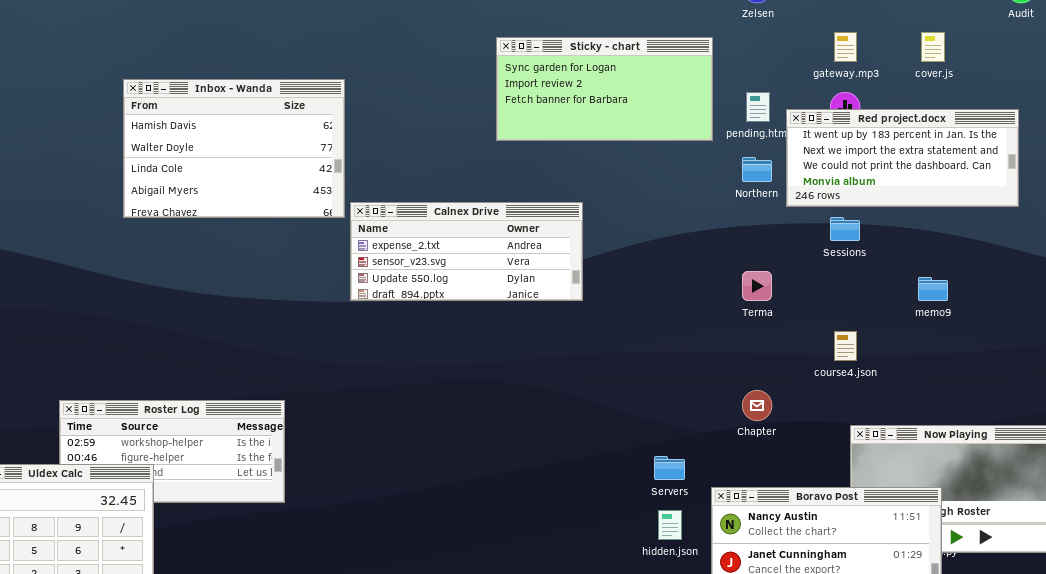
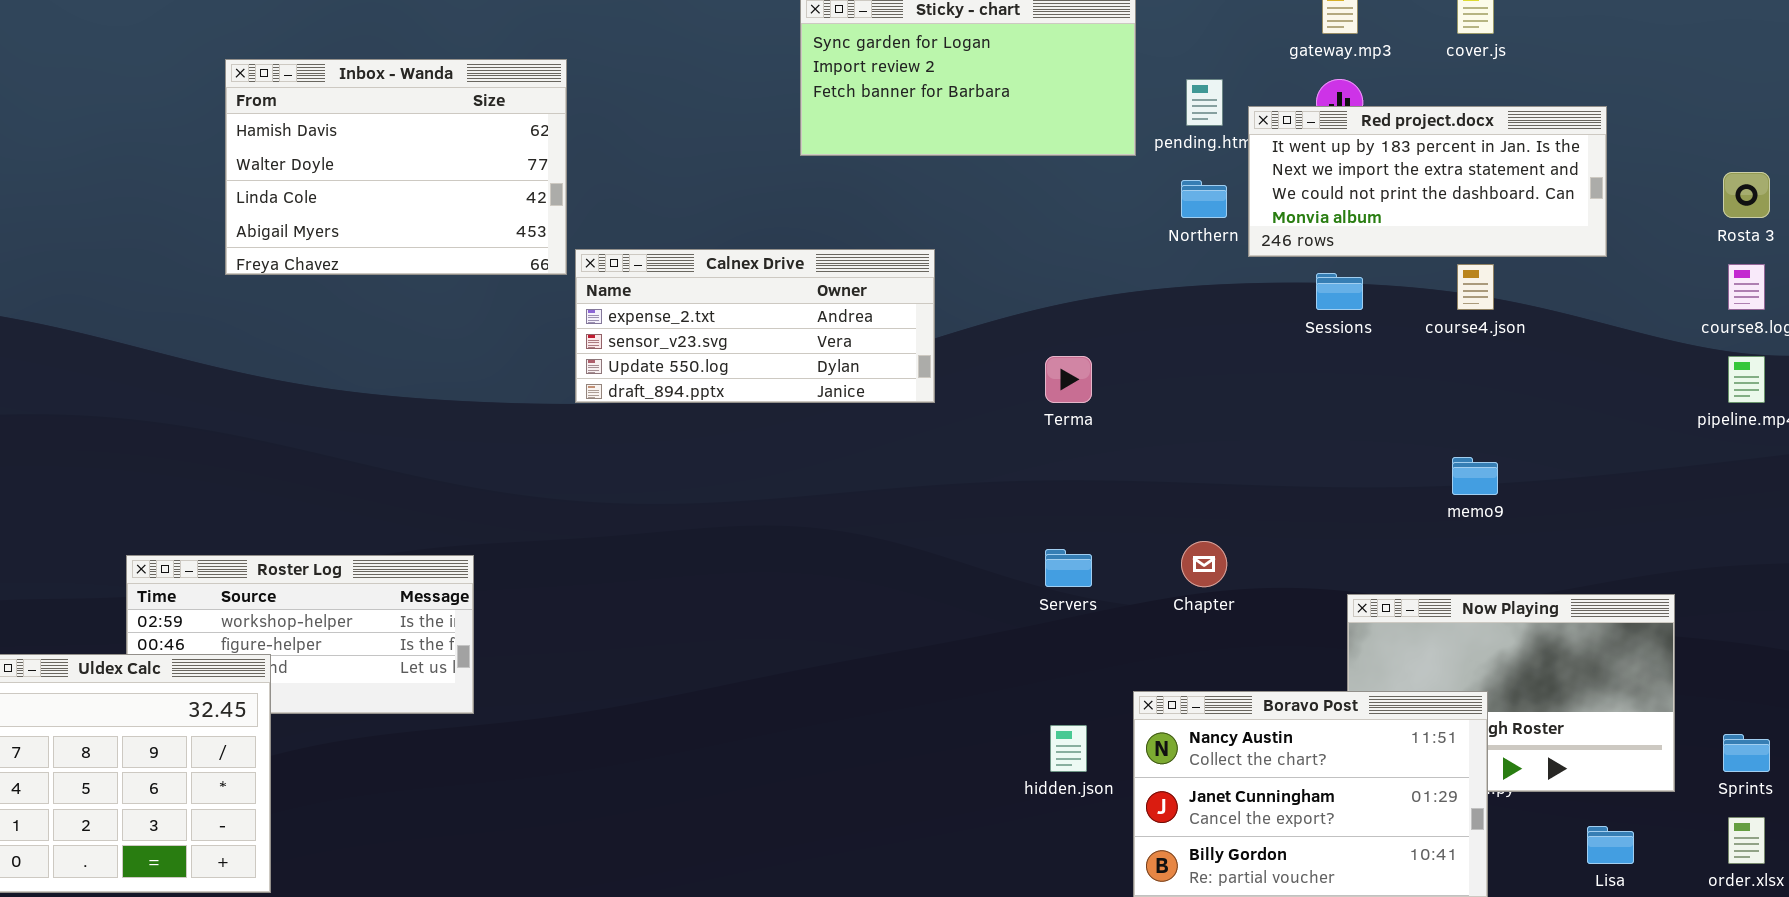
Terma: [742,271,772,301] -> [1045,356,1092,403], moved
memo9: [918,277,948,301] -> [1452,457,1498,495], moved
course4.json: [834,331,857,361] -> [1457,264,1494,310], moved
Servers: [654,456,685,480] -> [1045,549,1092,587], moved

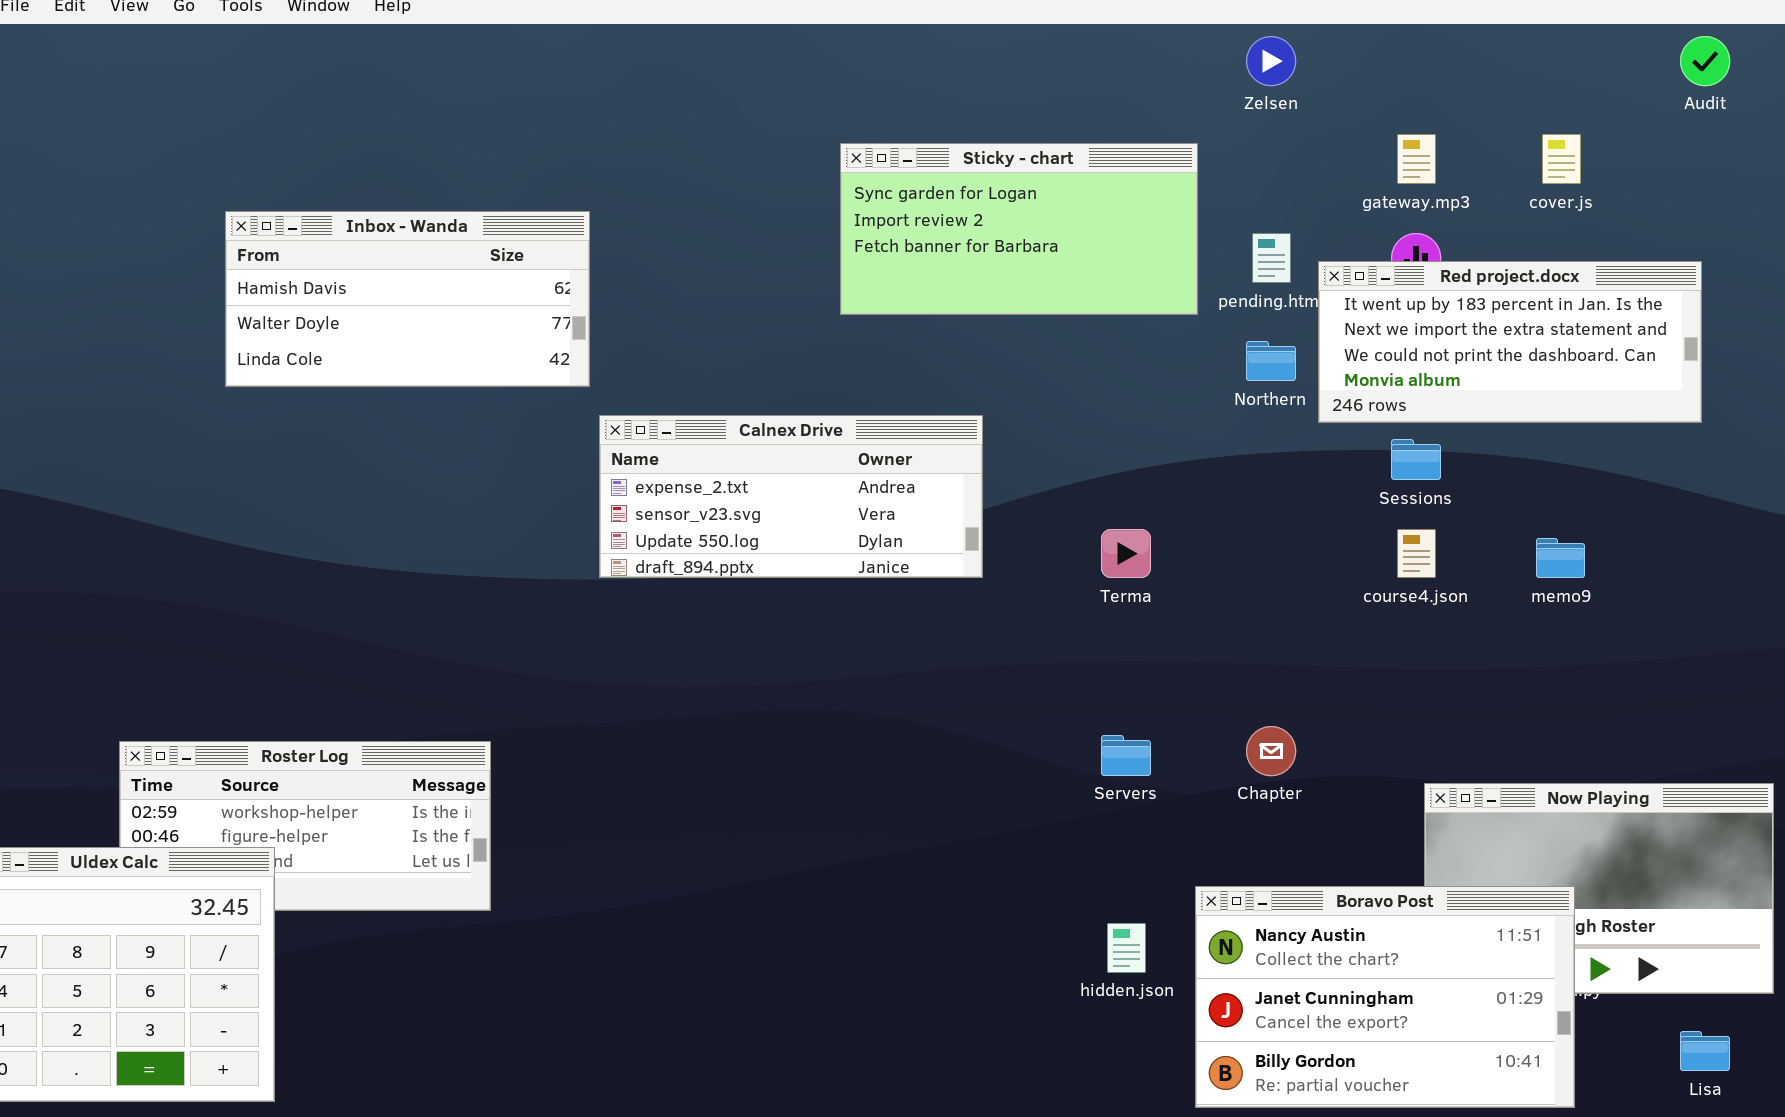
Inbox - Wanda: [225,59,567,275] -> [225,211,590,387], resized
course4.json: [1457,264,1494,310] -> [1397,529,1436,578], moved
memo9: [1452,457,1498,495] -> [1536,538,1585,578], moved

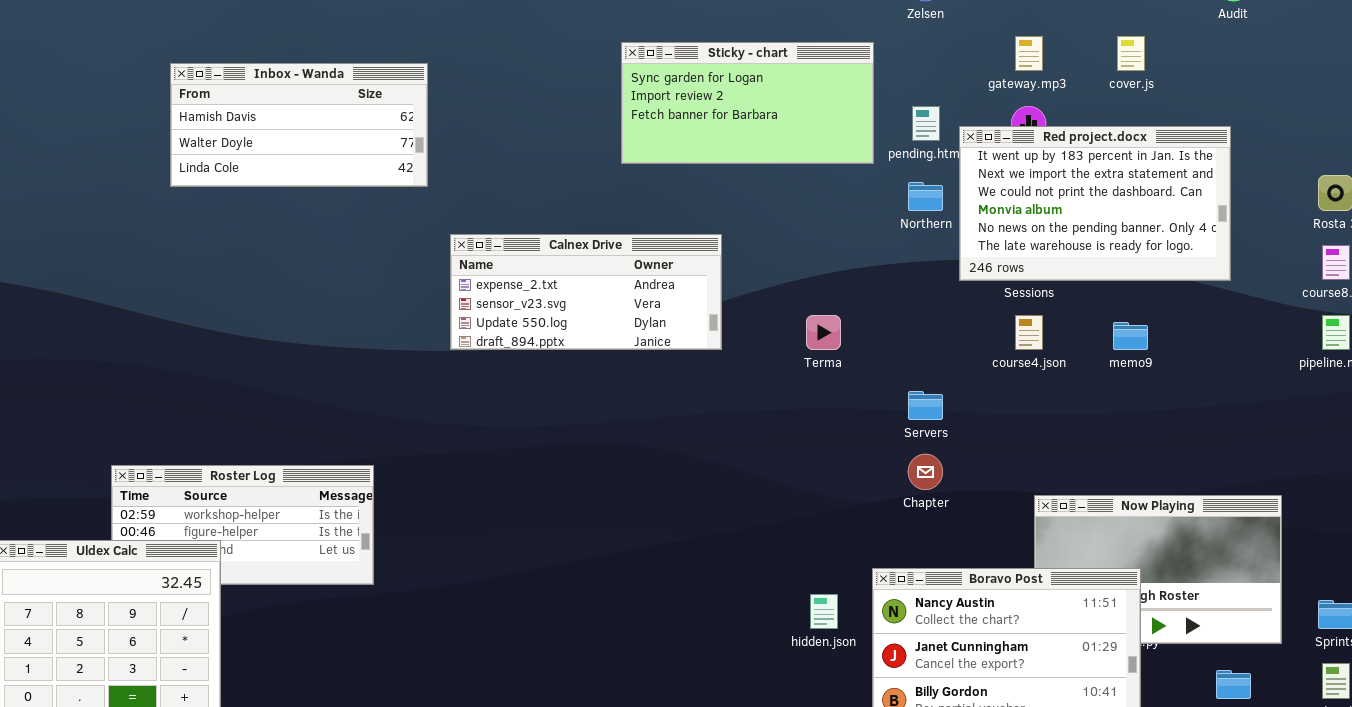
Inbox - Wanda: [225,211,590,387] -> [170,63,428,187], moved
Red project.docx: [1318,261,1702,423] -> [959,126,1231,281], resized
Servers: [1101,735,1151,776] -> [908,391,943,420], moved

